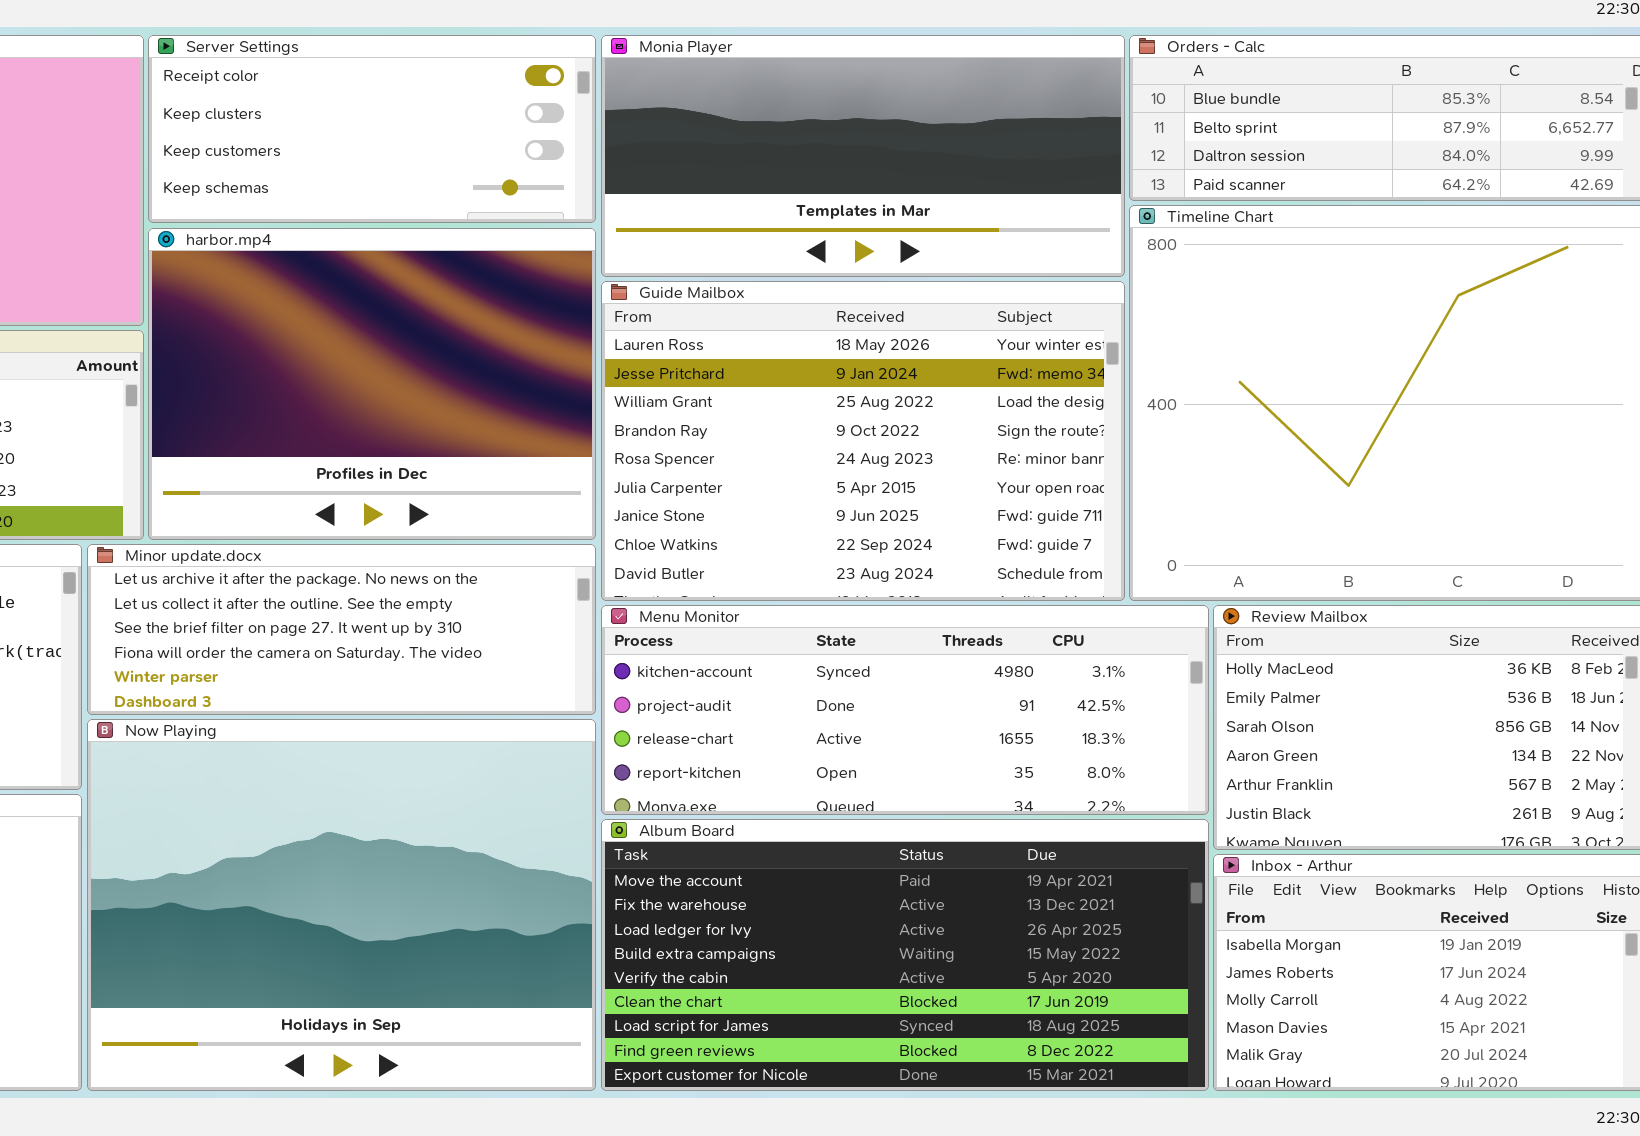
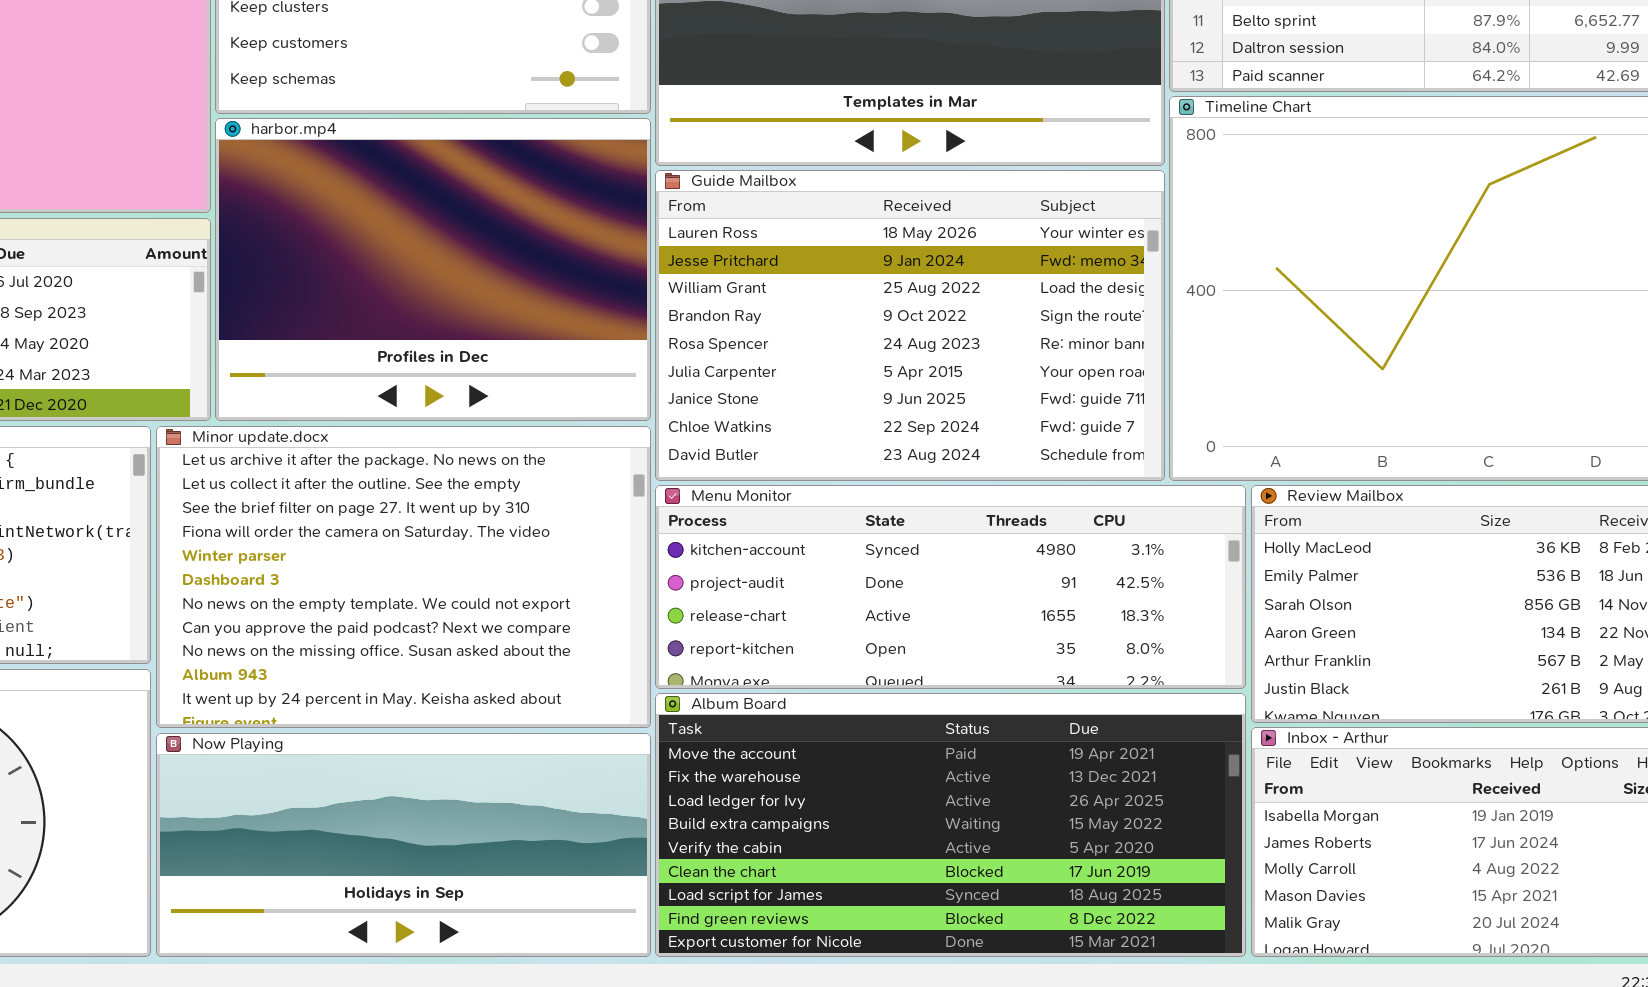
Minor update.docx: [87,544,596,715] -> [156,426,651,728], resized
Now Playing: [87,719,596,1091] -> [156,733,651,957], resized

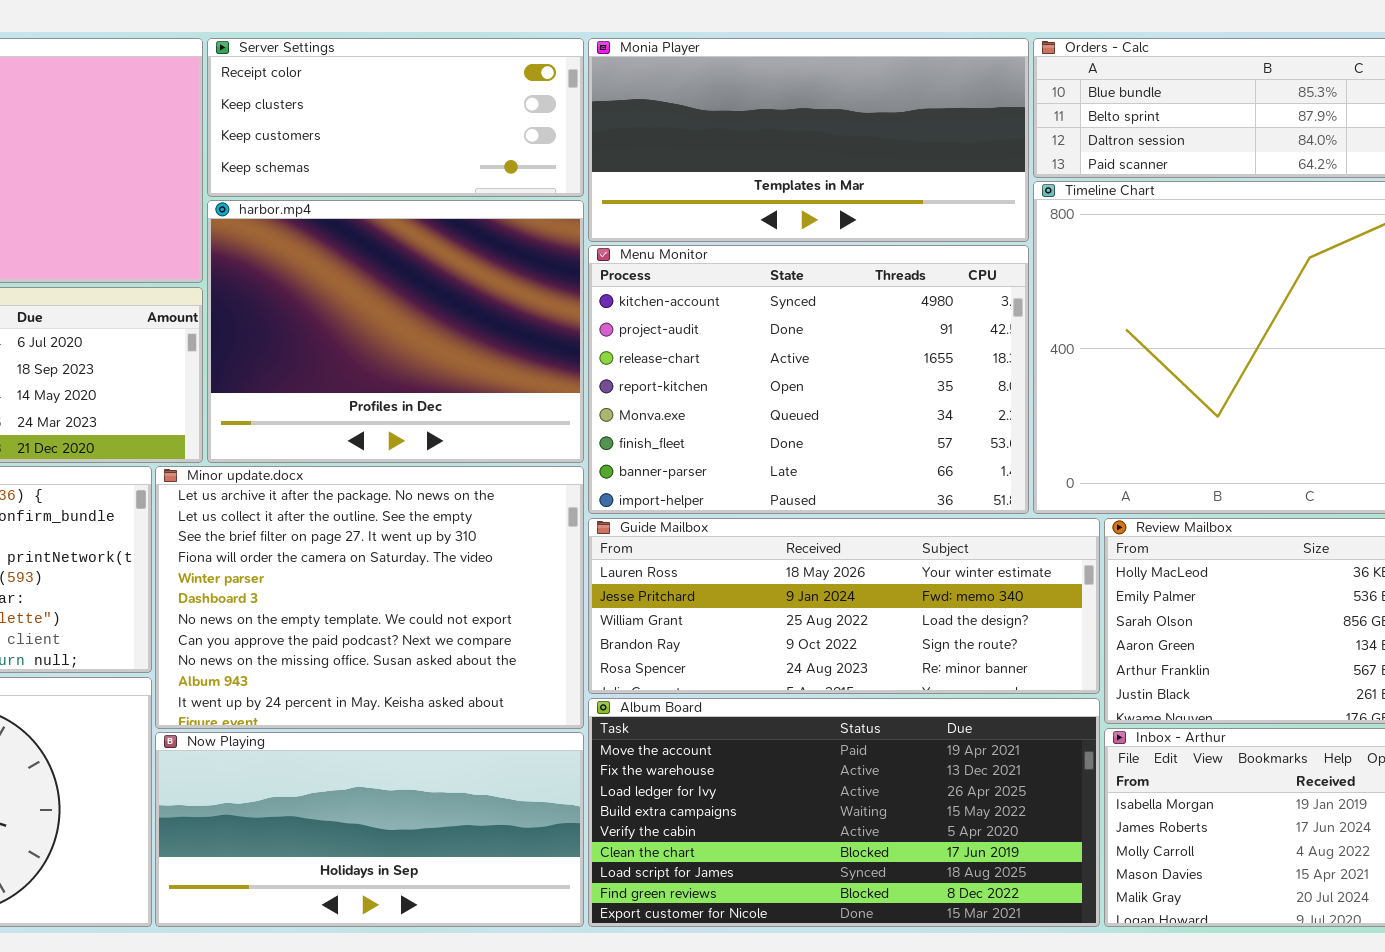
Guide Mailbox: [655,170,1165,481] -> [588,518,1100,694], moved, resized
Menu Monitor: [655,485,1246,689] -> [588,245,1029,514], moved, resized

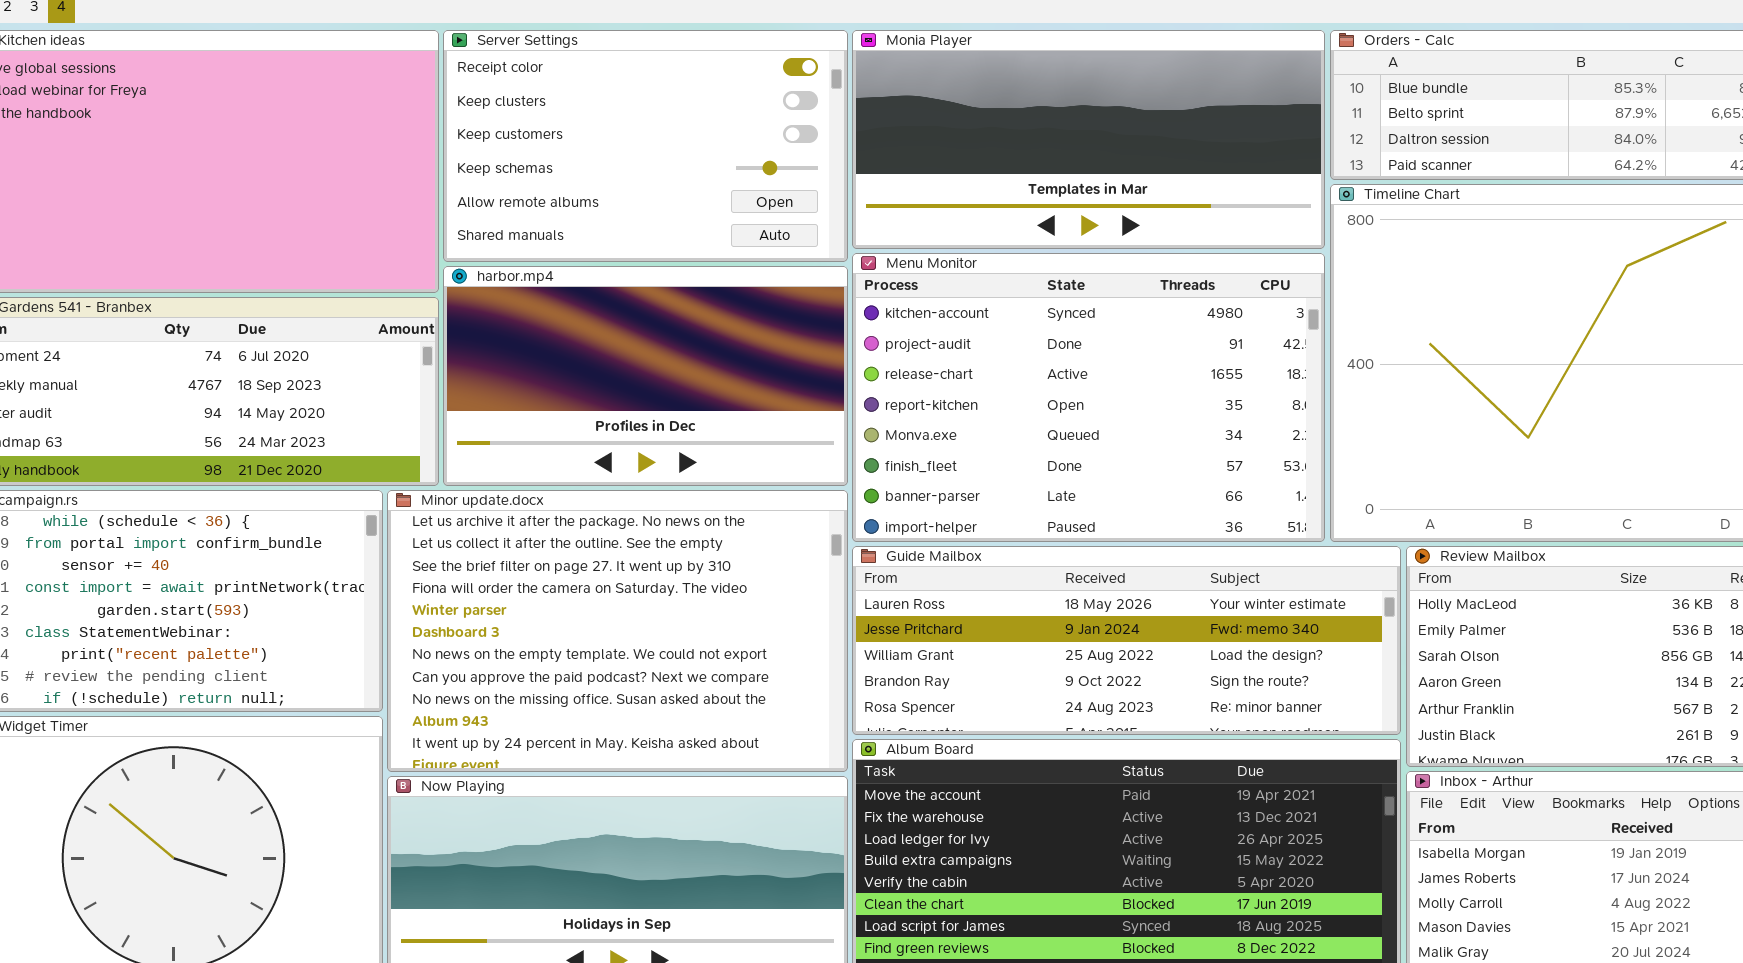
Server Settings: [207,38,584,197] -> [443,30,848,262], resized
harbor.mp4: [207,200,584,463] -> [443,266,848,486], resized

